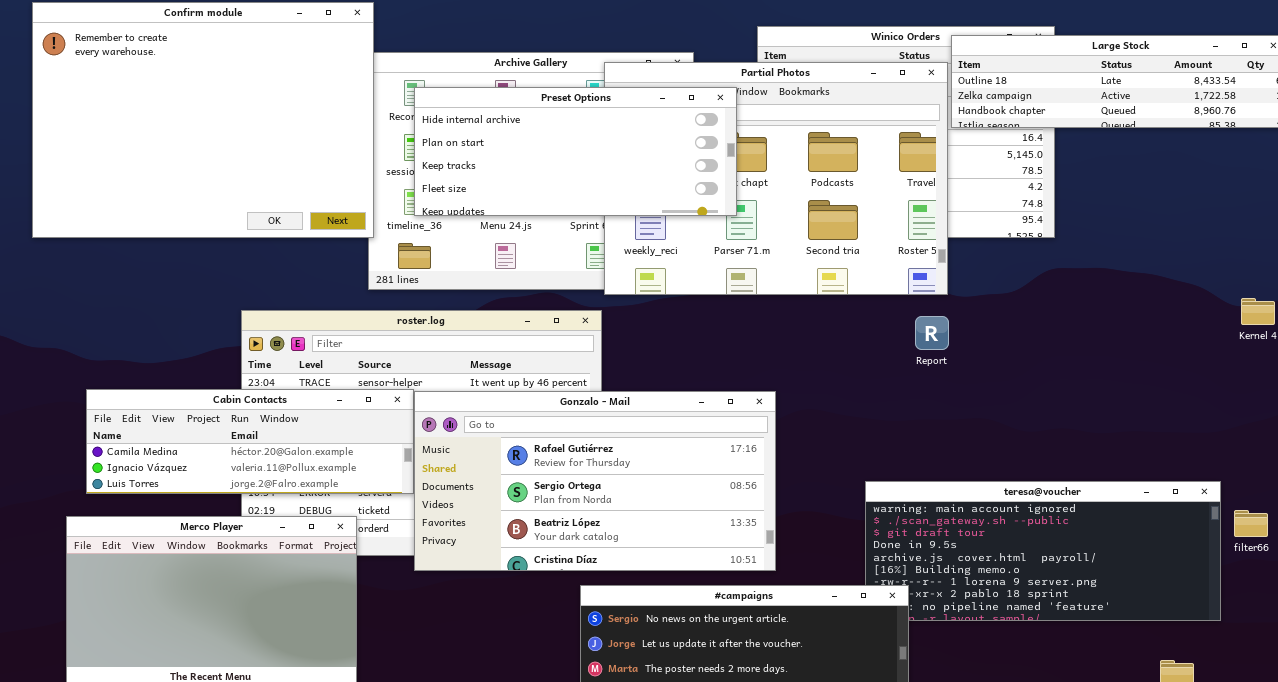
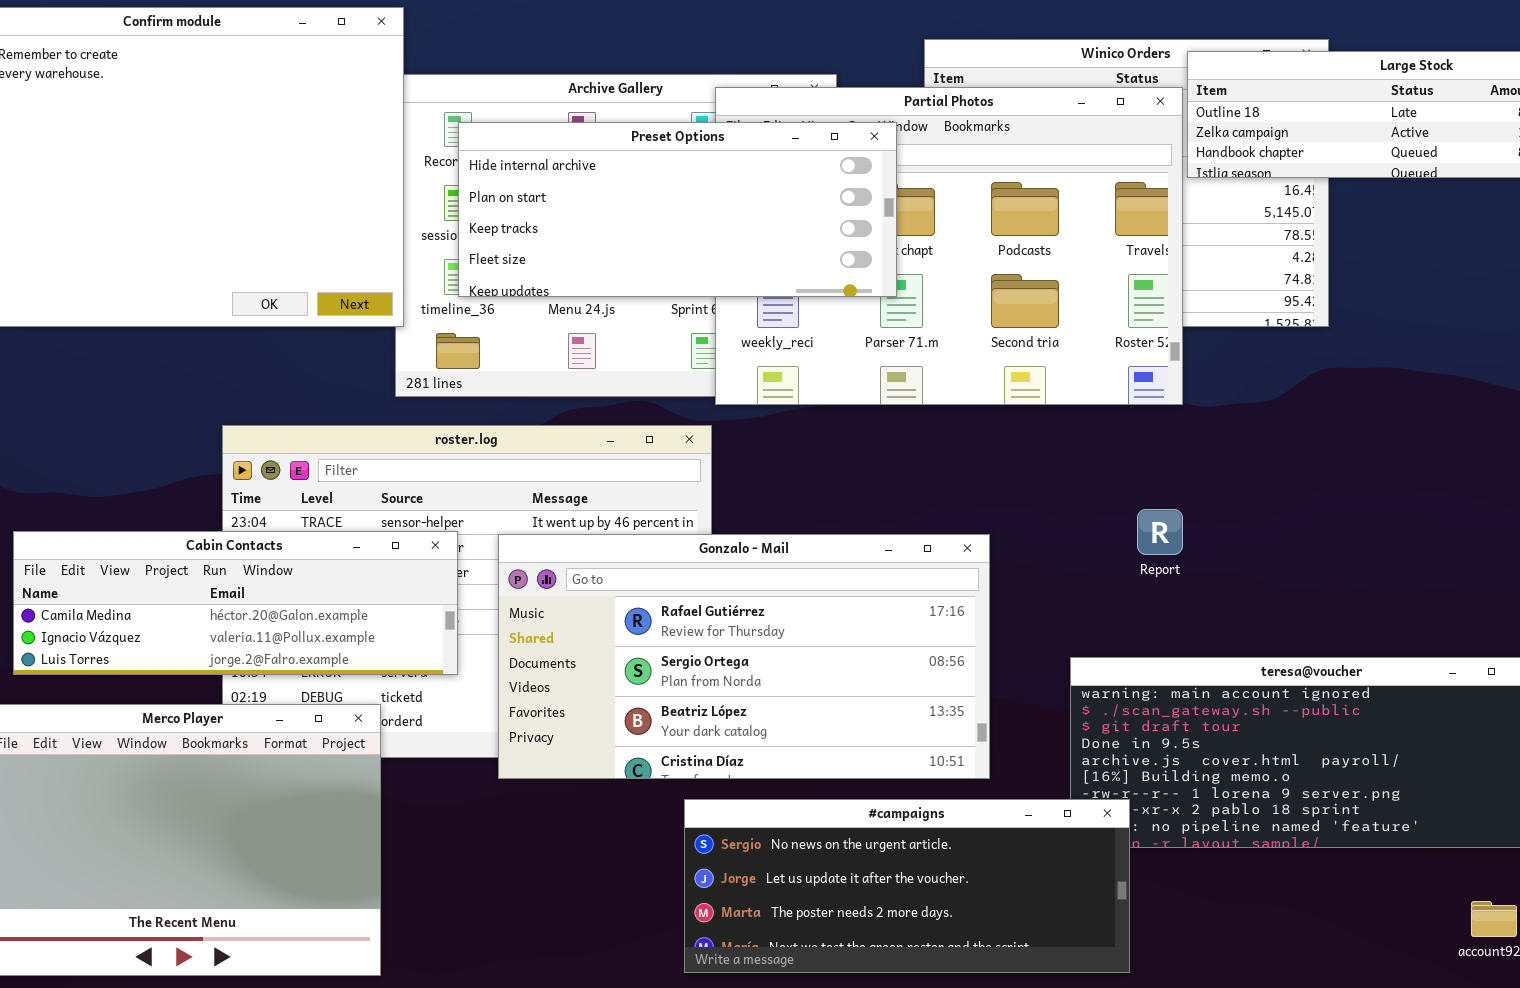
Report: [915,316,949,350] -> [1137,509,1183,555], moved
Gonzalo - Mail: [414,391,776,571] -> [498,534,990,779], moved

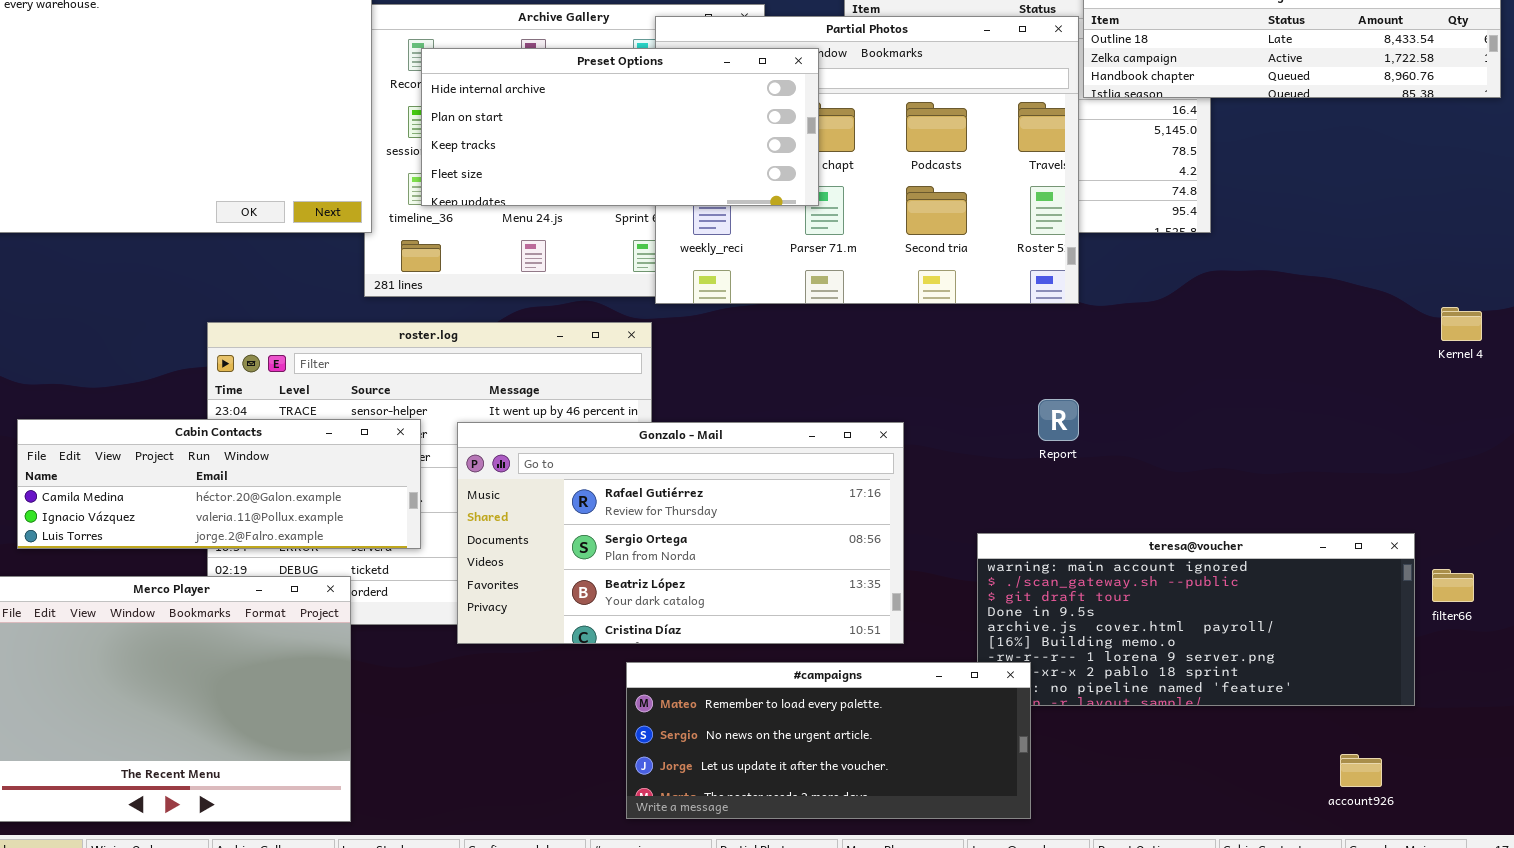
#campaigns: [684,799,1130,973] -> [626,662,1031,819], scrolled up 1 row

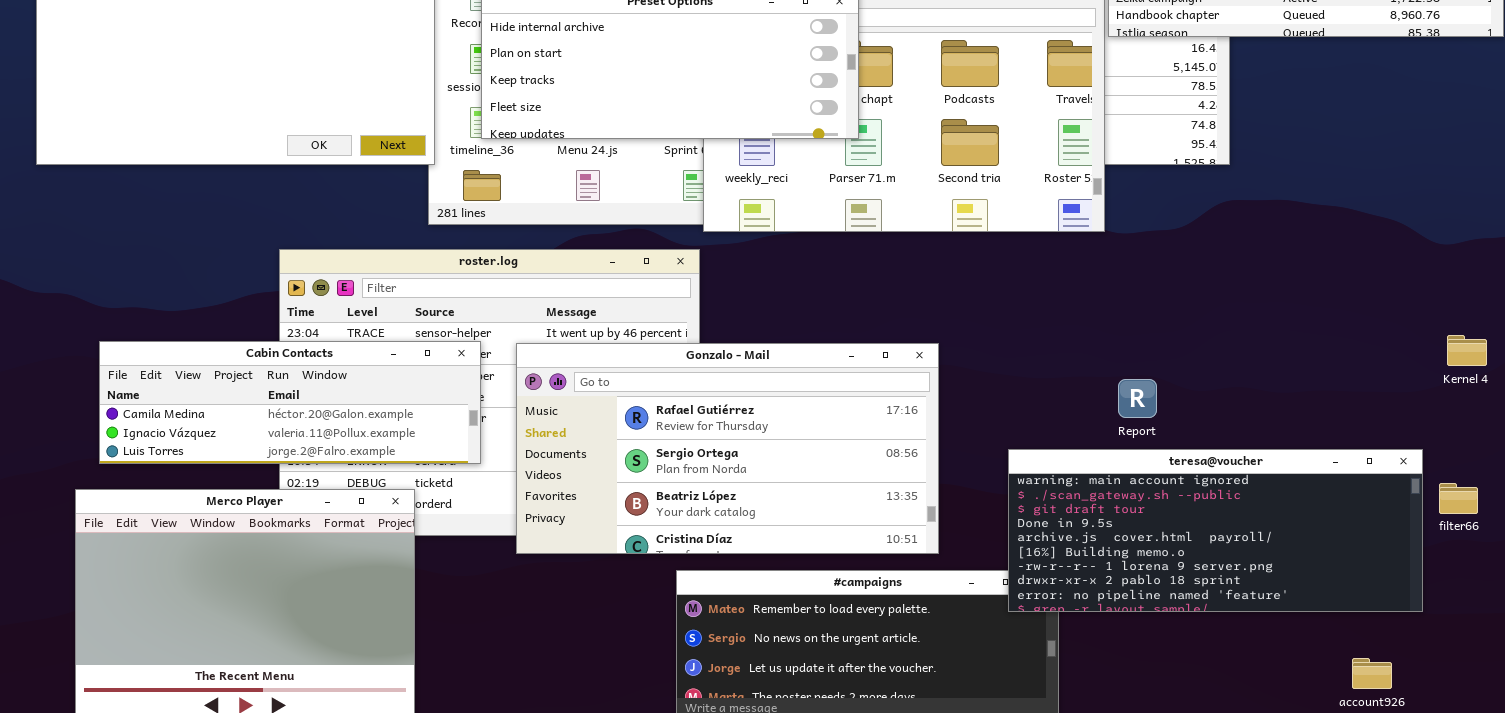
Kernel 4: [1441,307,1482,341] -> [1447,335,1487,366], moved
Report: [1038,399,1079,441] -> [1118,379,1157,418], moved
teresa@voucher: [977,533,1415,706] -> [1008,449,1423,612], raised

